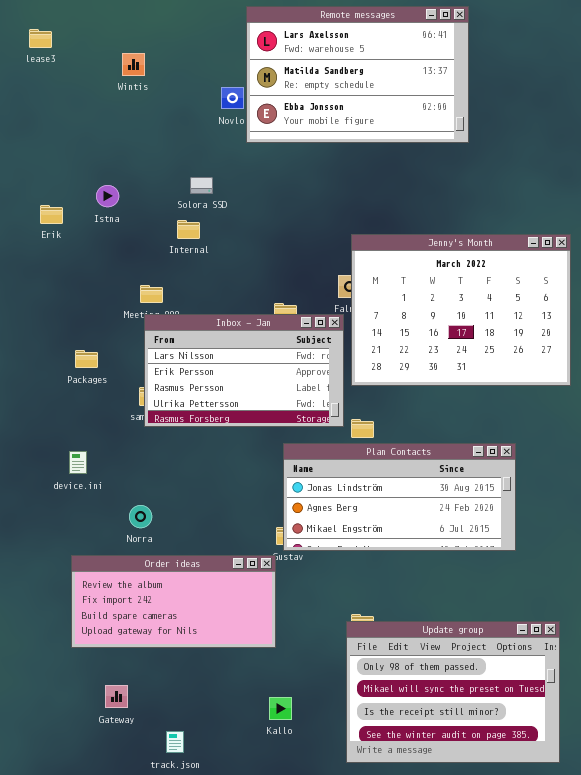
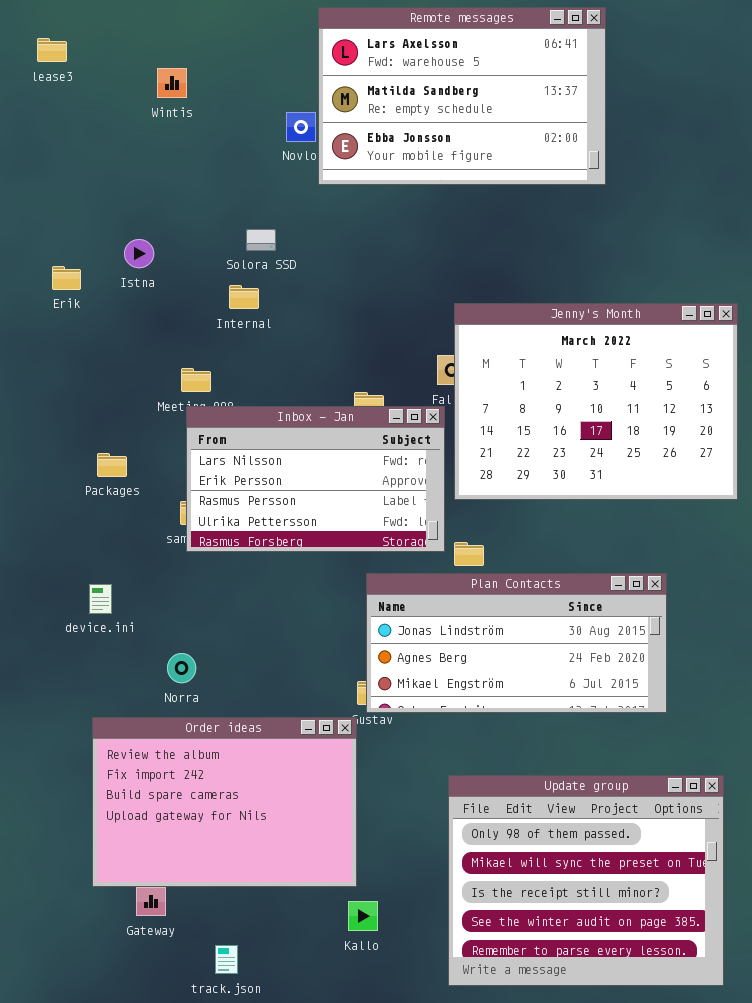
Order ideas: [71,555,276,648] -> [92,717,357,887], resized
Update group: [346,621,560,763] -> [448,775,724,986], resized

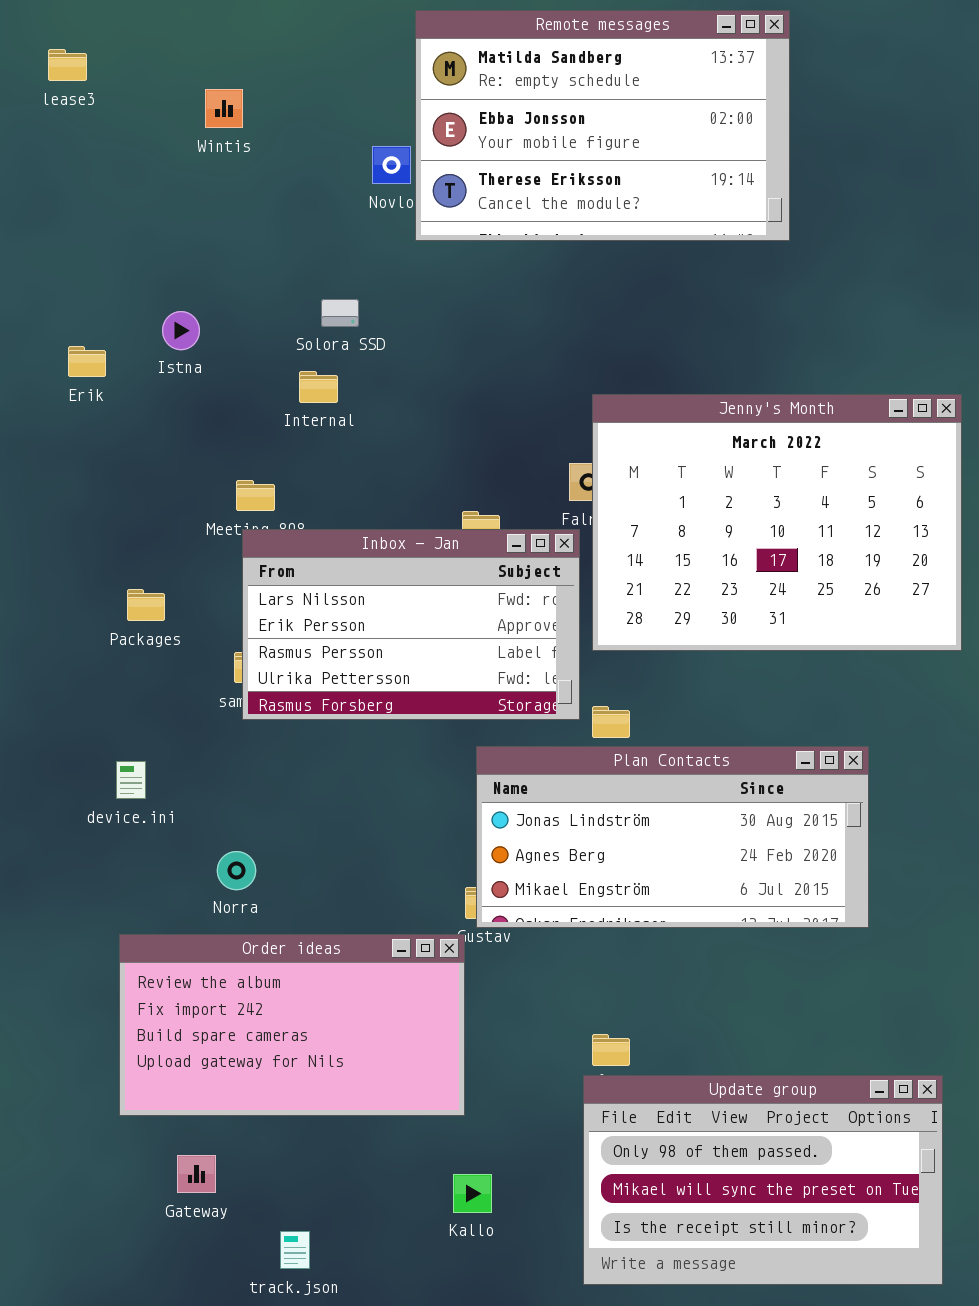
Remote messages: [318,7,606,185] -> [415,10,790,241], scrolled down 1 row
Order ideas: [92,717,357,887] -> [119,934,465,1116], resized
Update group: [448,775,724,986] -> [583,1075,943,1285], resized

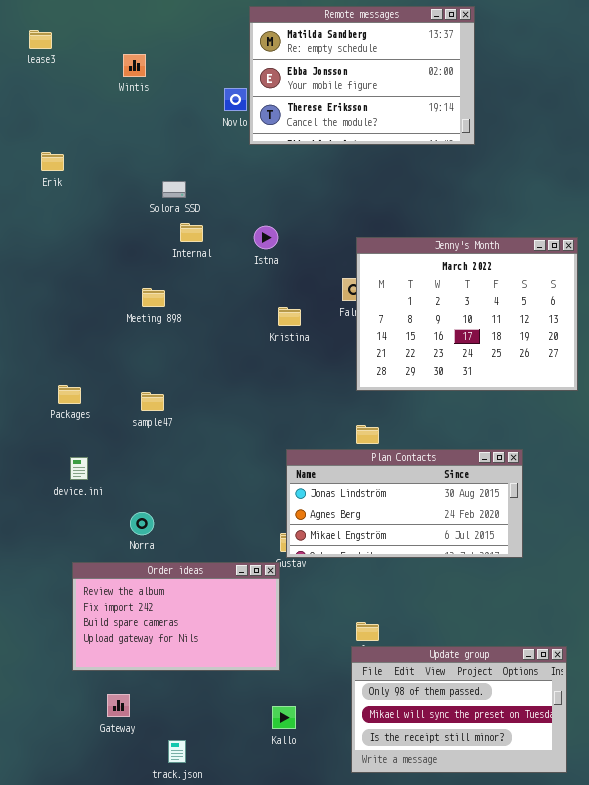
Solora SSD: [321,299,359,327] -> [162,181,186,198], moved
Istna: [162,311,200,350] -> [254,226,278,249], moved
Erik: [68,346,106,377] -> [41,152,64,171], moved
Inbox - Jan: [242,529,580,720] -> none, closed
Packages: [127,589,165,621] -> [58,385,81,404], moved

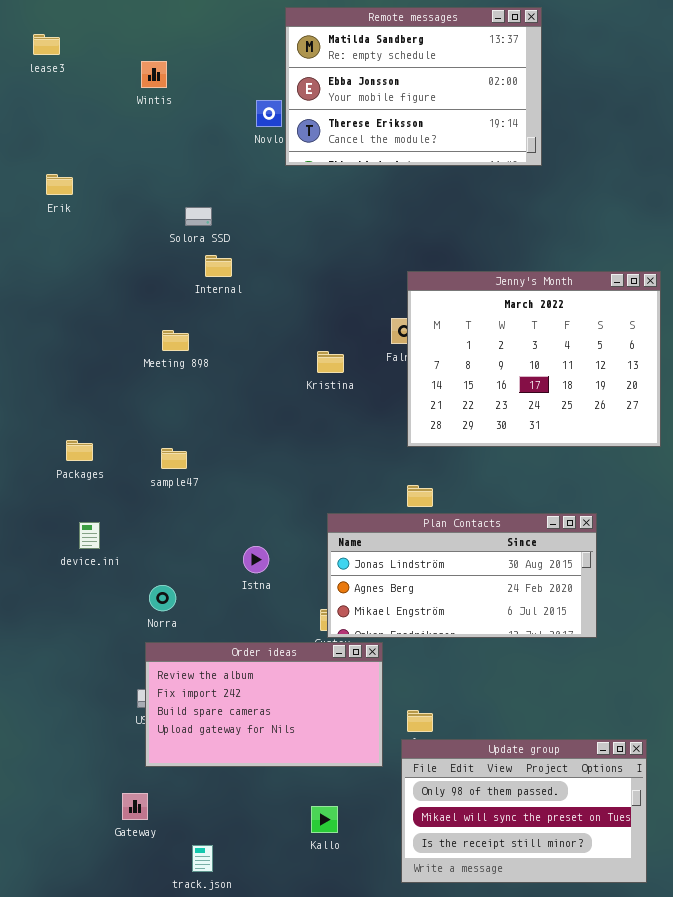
Istna: [254,226,278,249] -> [243,546,269,573], moved
Order ideas: [72,562,280,671] -> [145,642,383,767], moved

